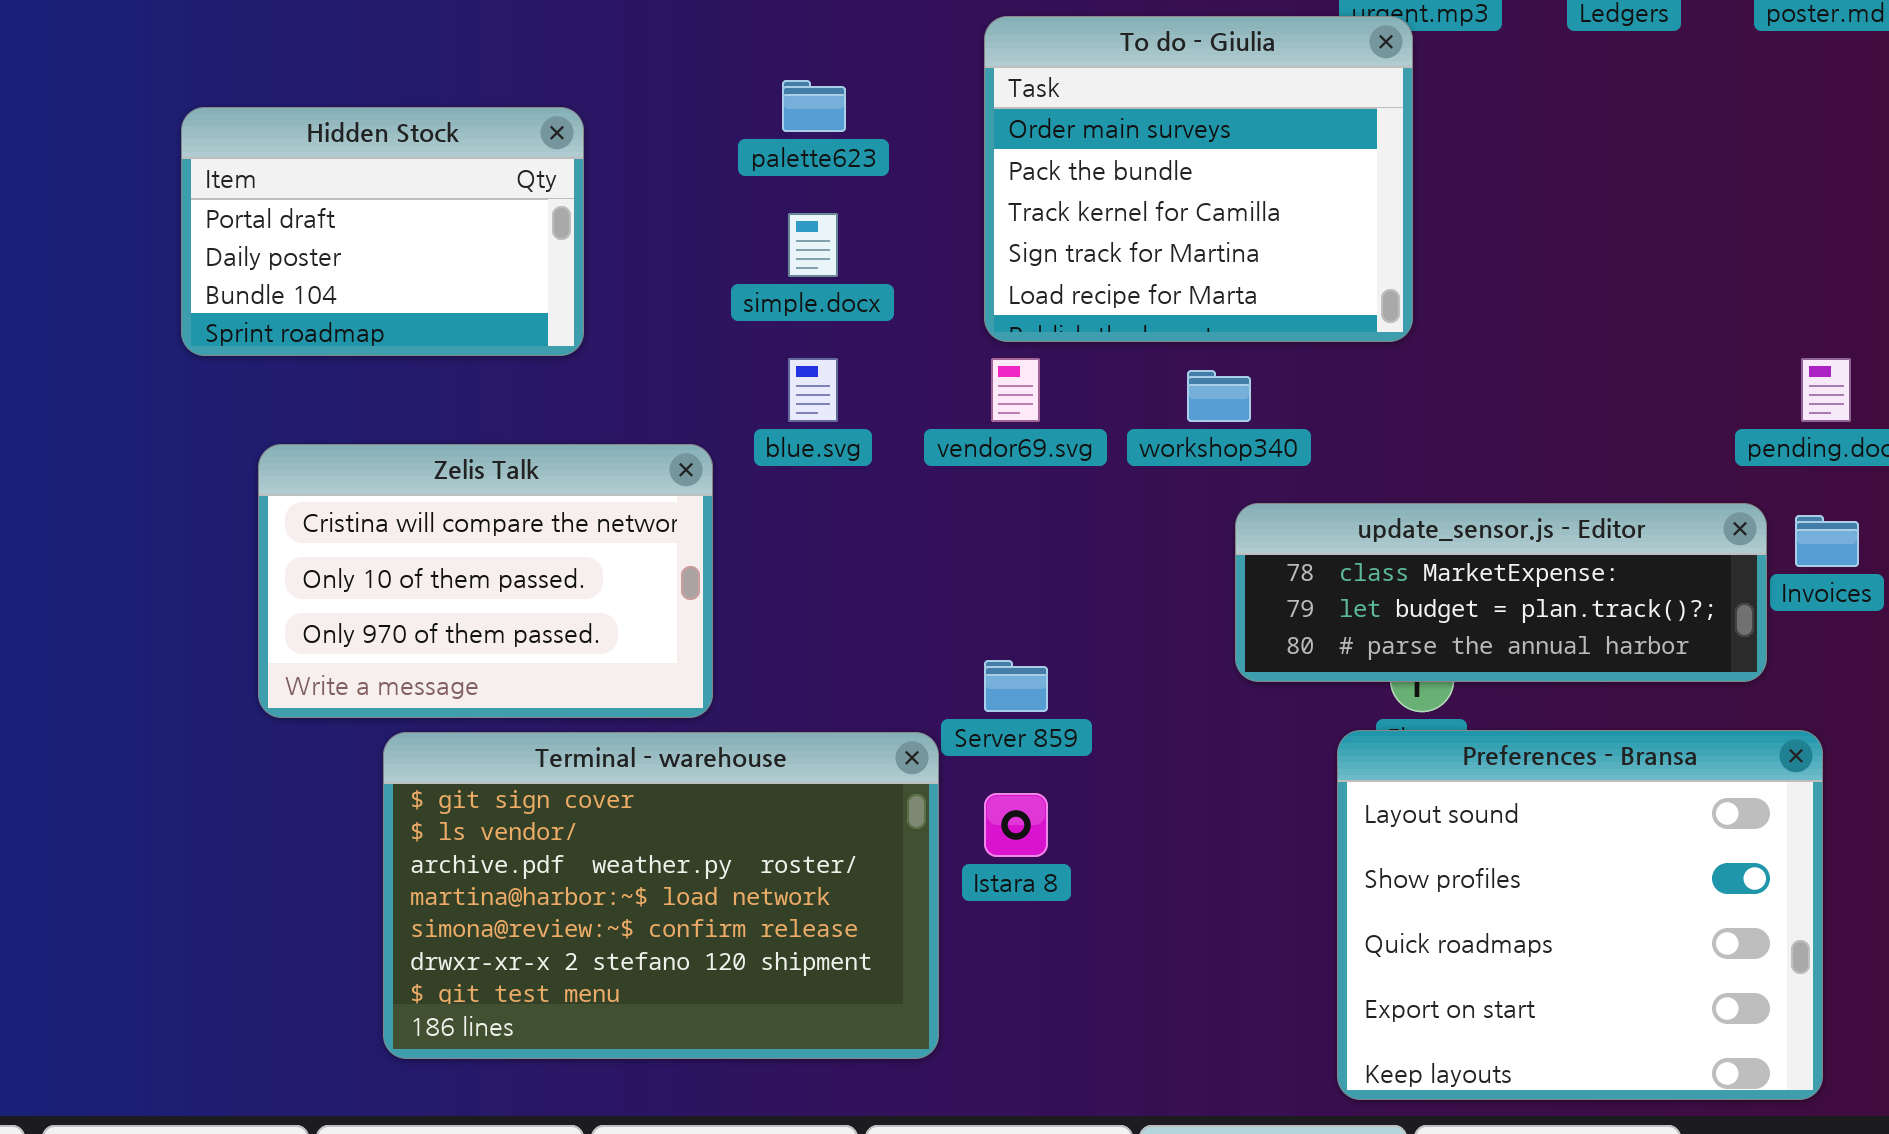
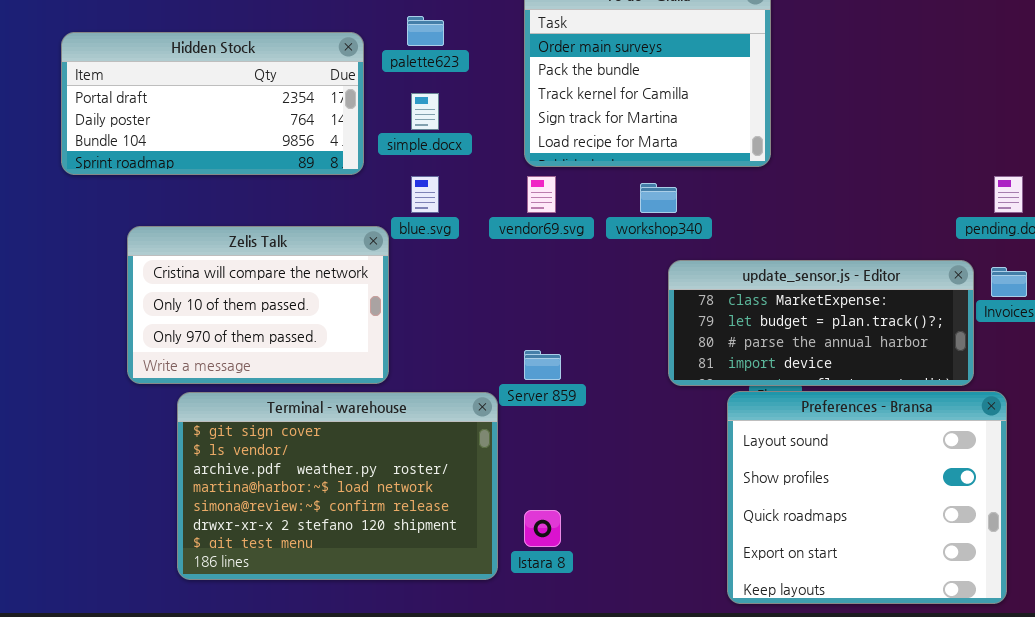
Hidden Stock: [181,107,584,356] -> [61,32,364,175], resized
Zelis Talk: [258,444,713,718] -> [127,226,389,384], moved
update_sensor.js - Editor: [1235,503,1767,682] -> [668,260,974,386], resized
Istara 8: [984,793,1048,857] -> [524,510,561,547], moved

